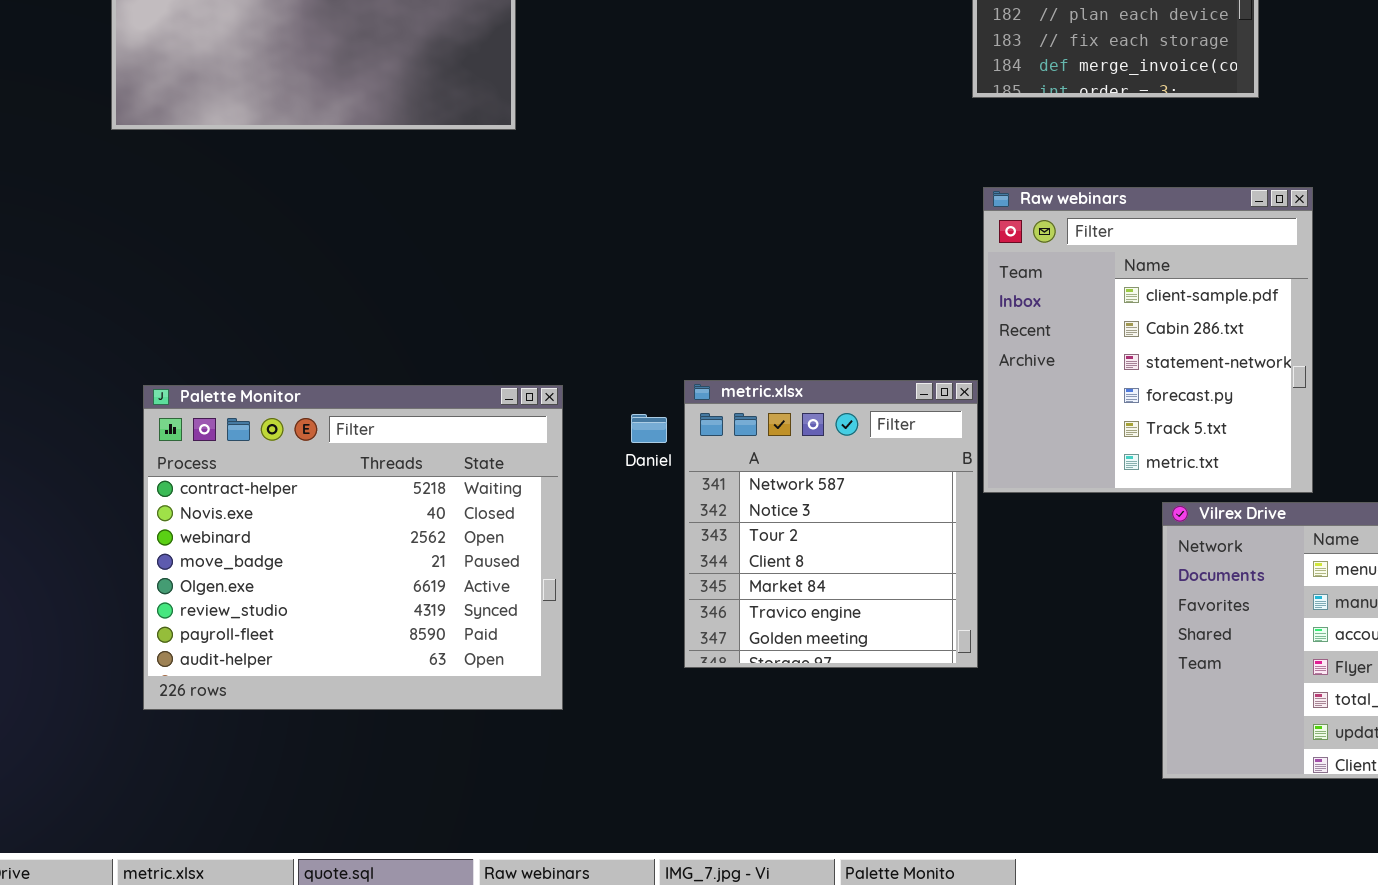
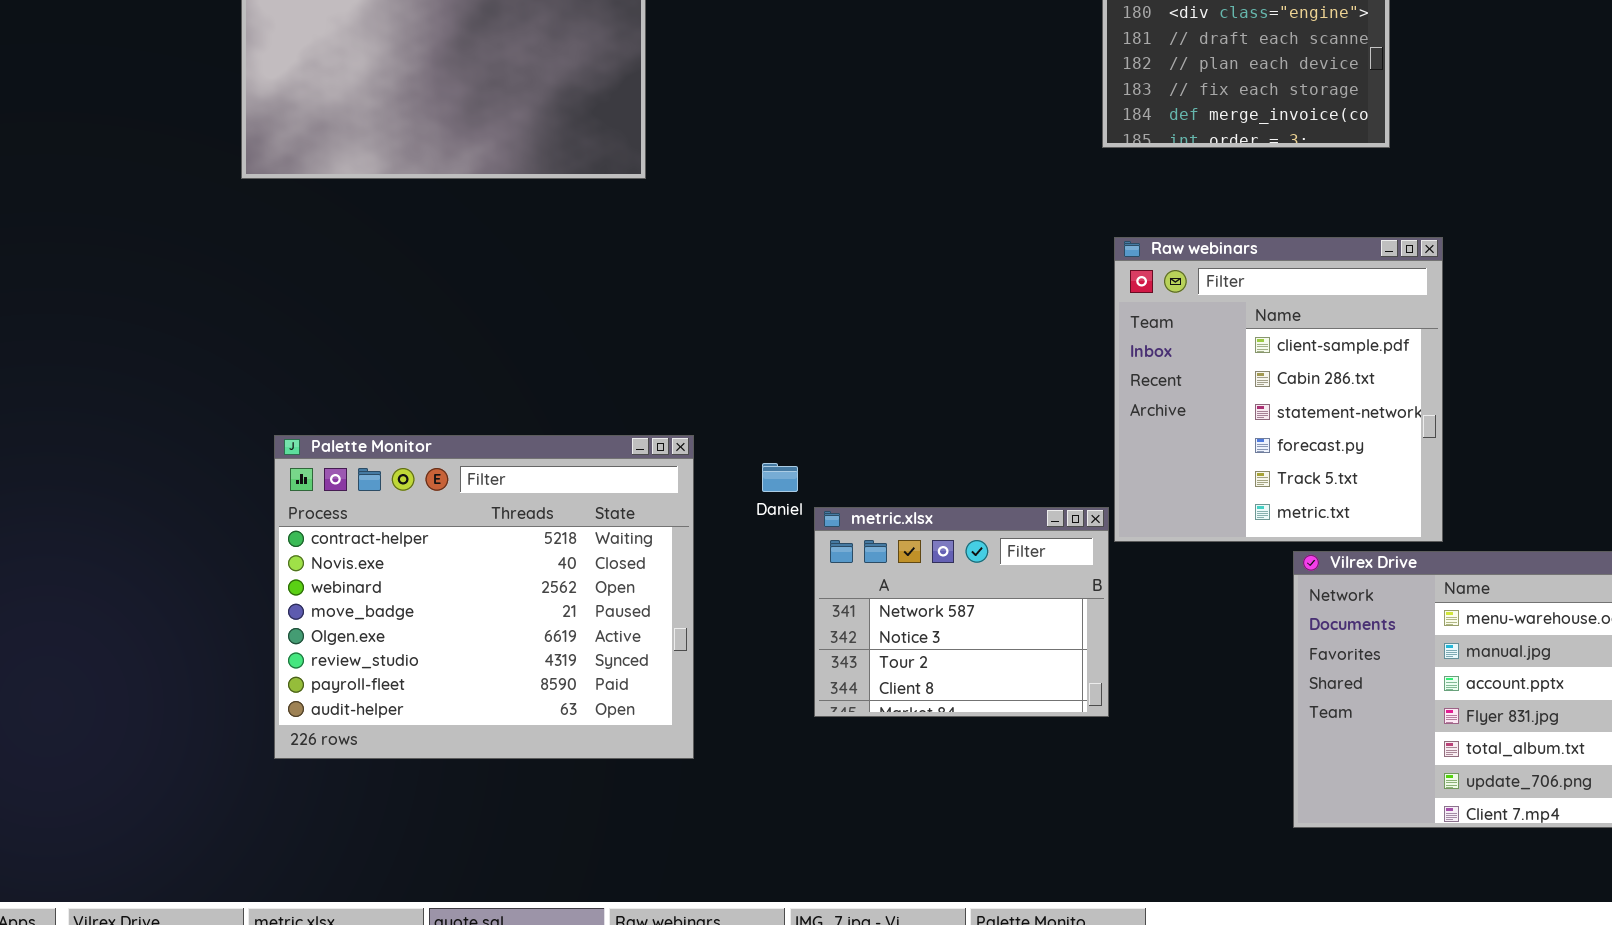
metric.xlsx: [684,380,978,668] -> [814,507,1109,717], resized

